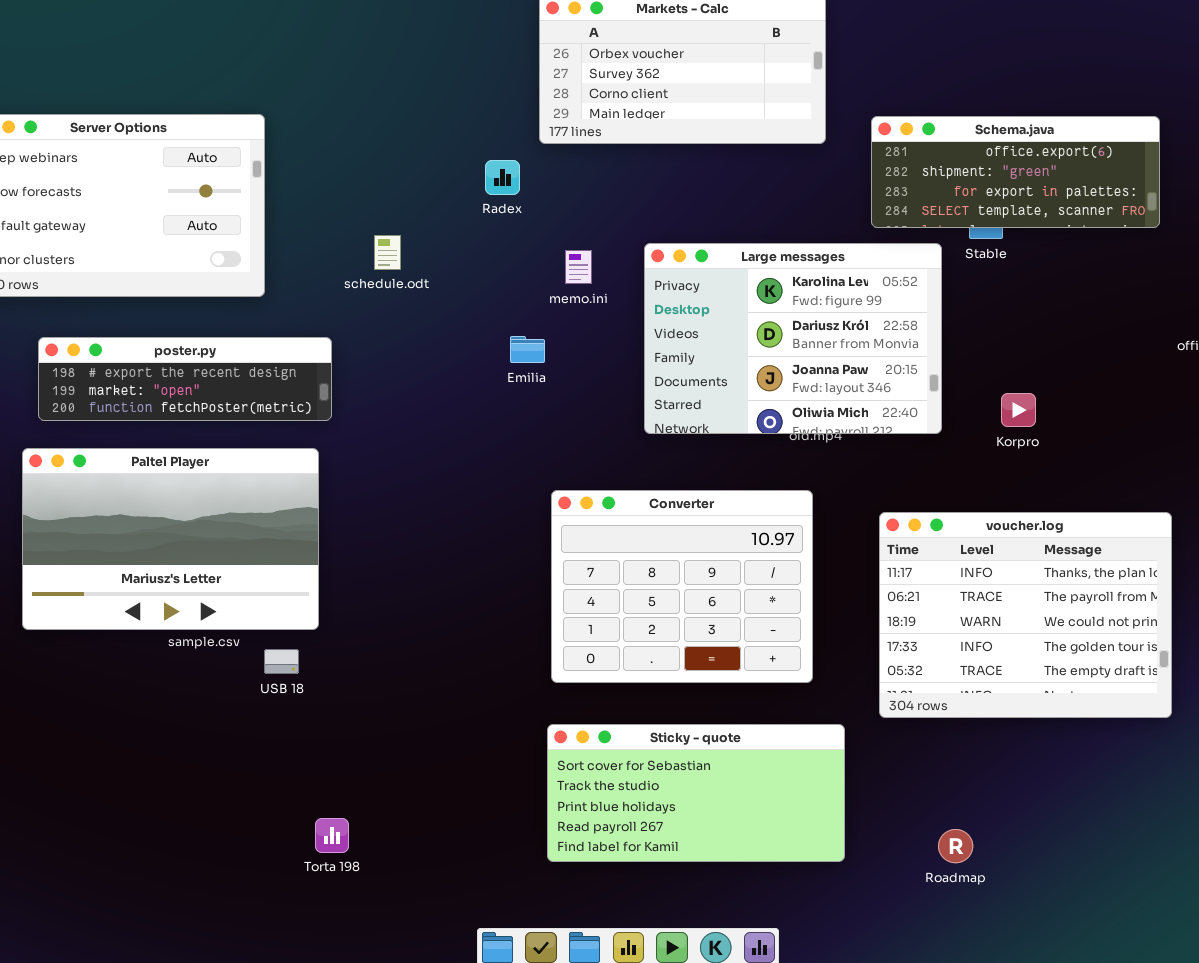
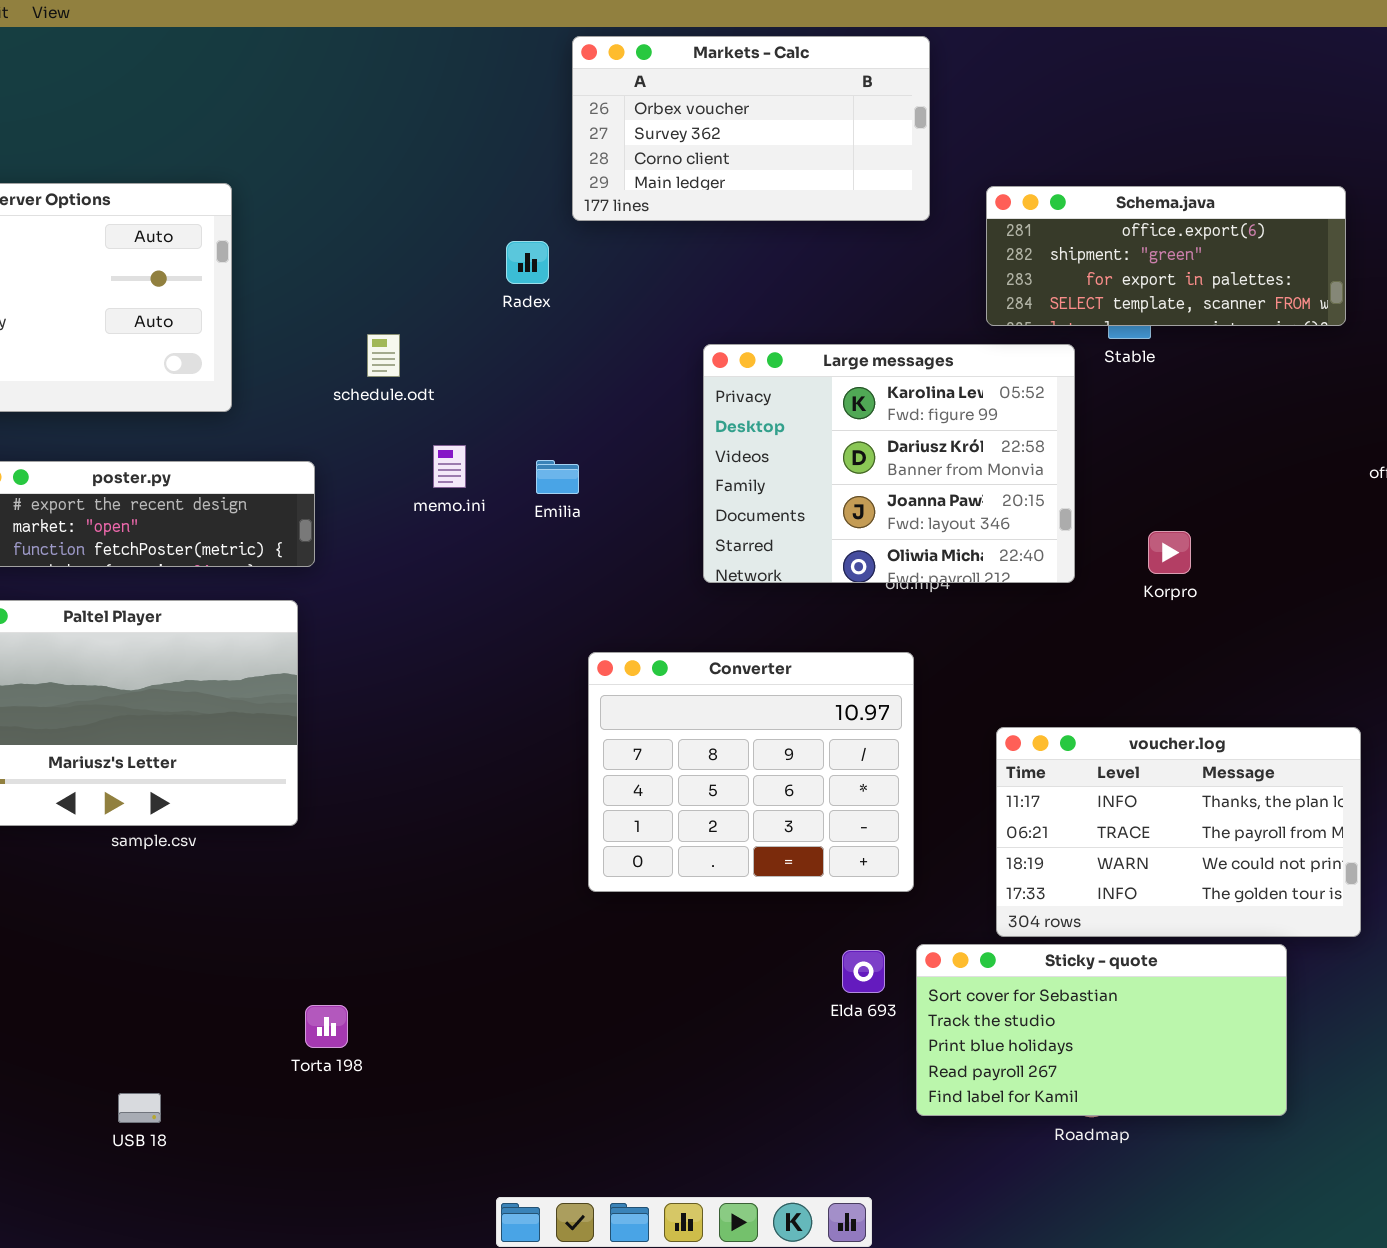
memo.ini: [565,250,592,284] -> [433,445,466,488], moved
voucher.log: [879,512,1172,718] -> [996,727,1361,937], resized
USB 18: [264,649,299,674] -> [118,1093,161,1123], moved
Sticky - quote: [547,724,845,862] -> [916,944,1287,1116], moved
Torta 198: [315,818,349,853] -> [305,1005,348,1048], moved

